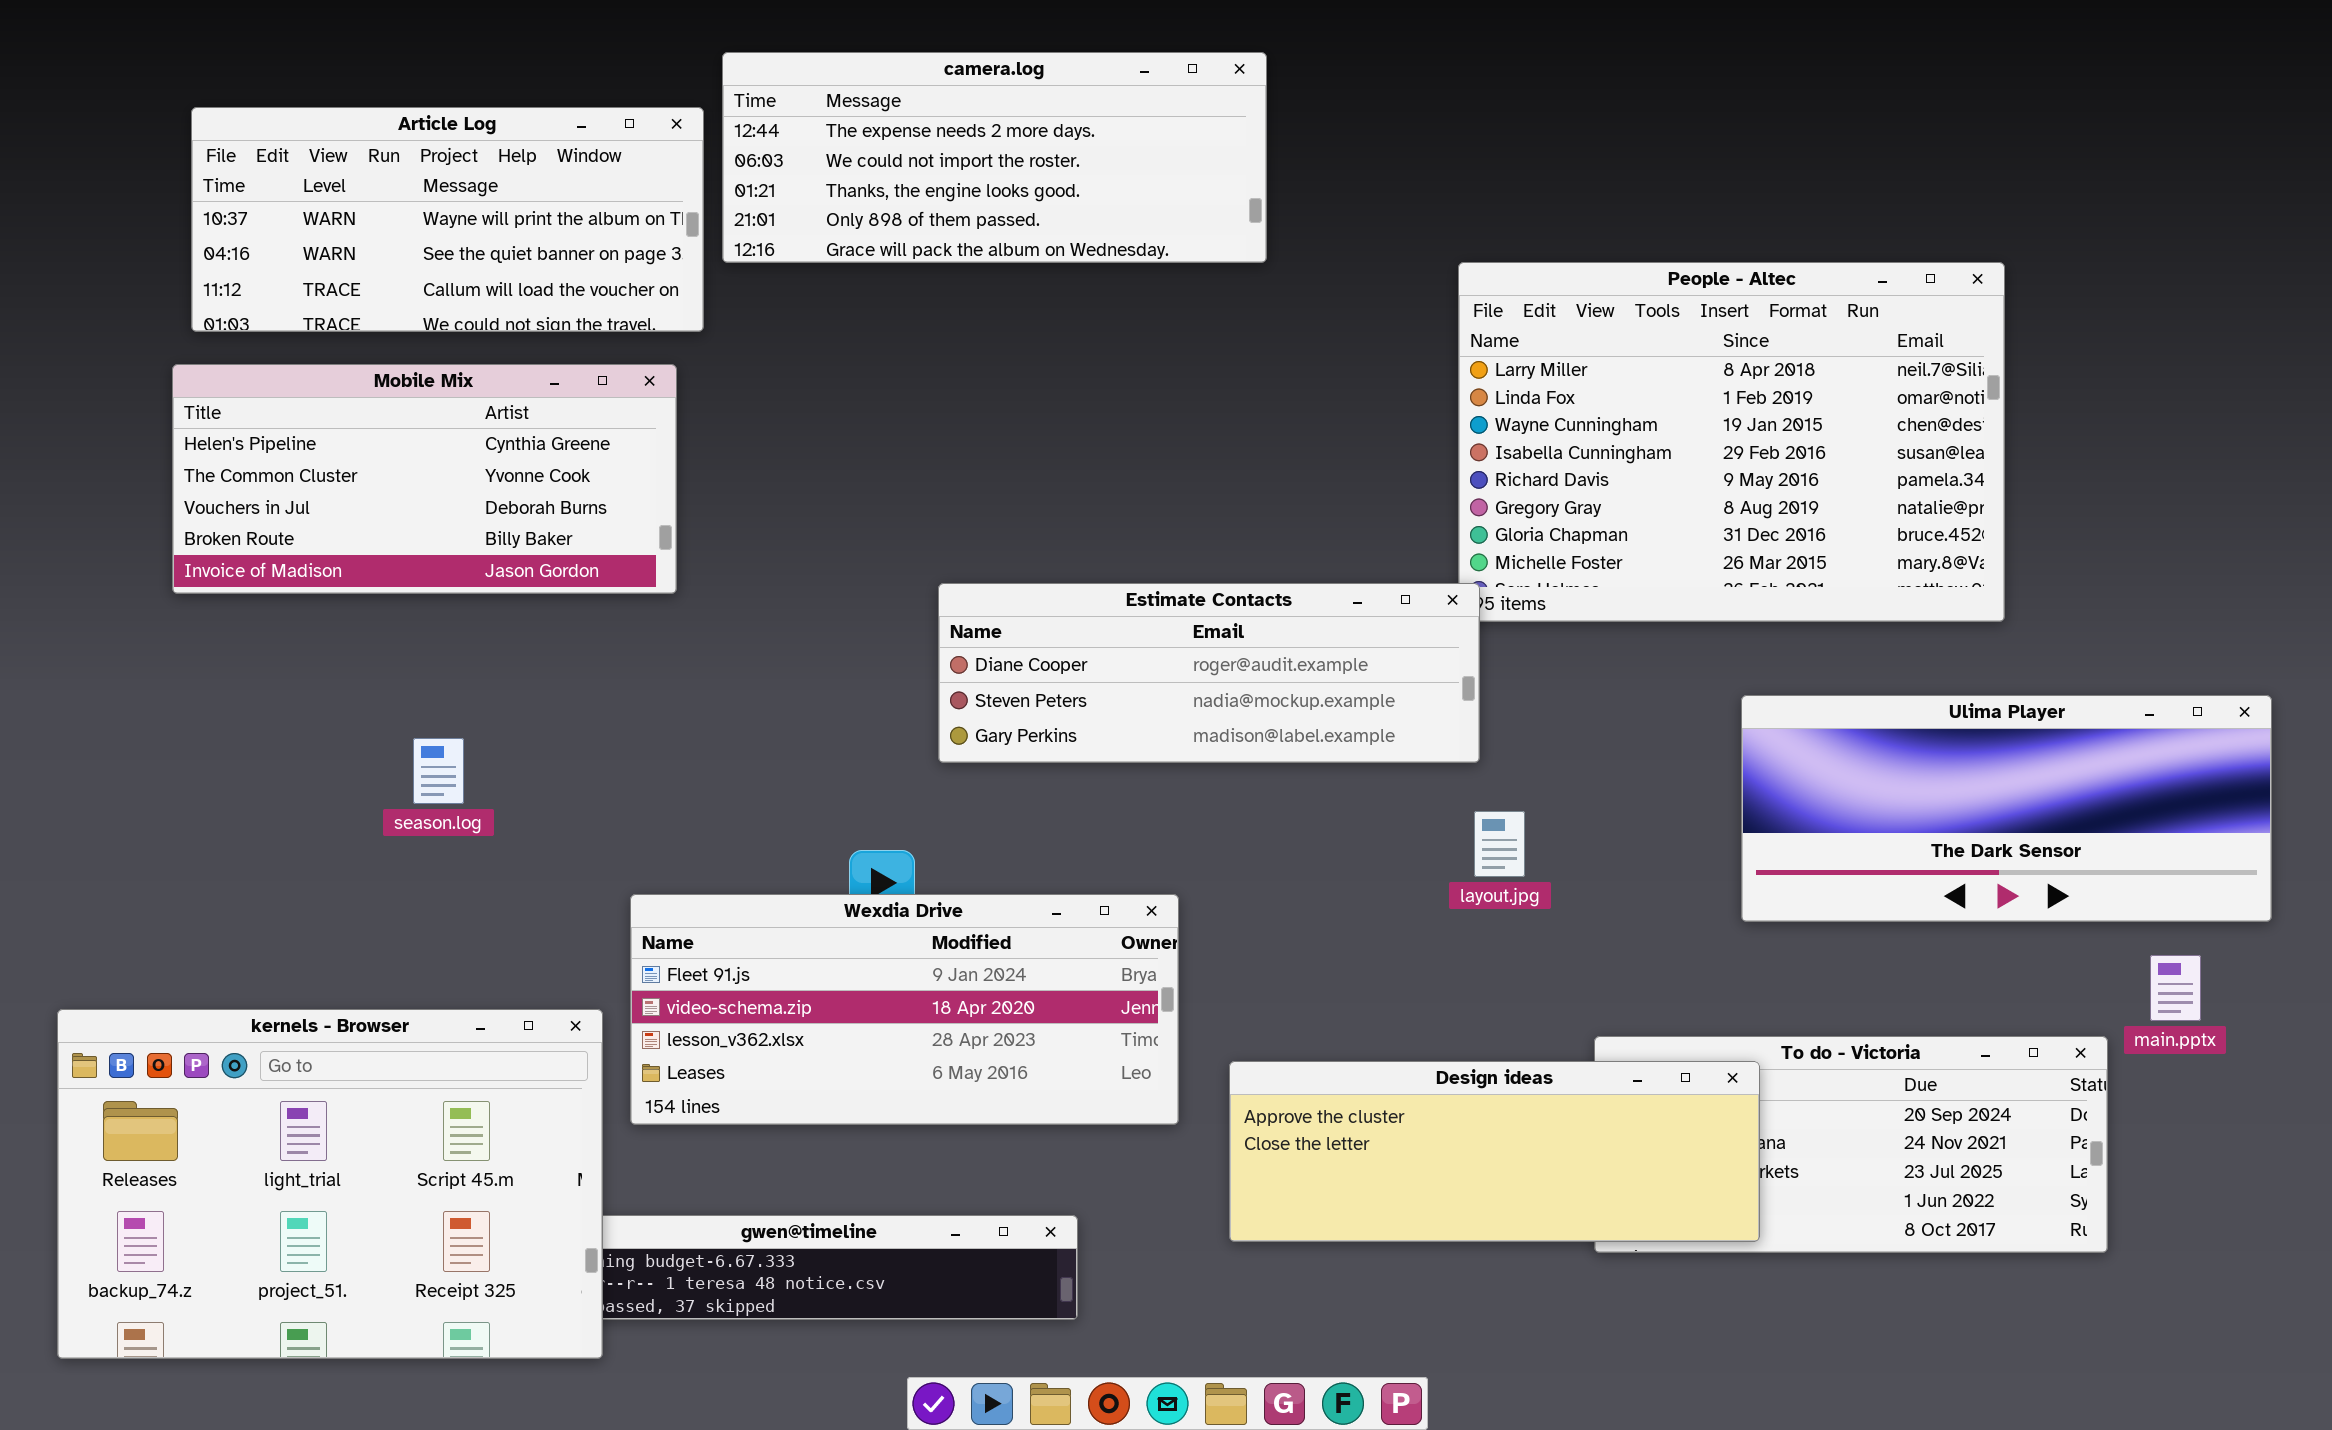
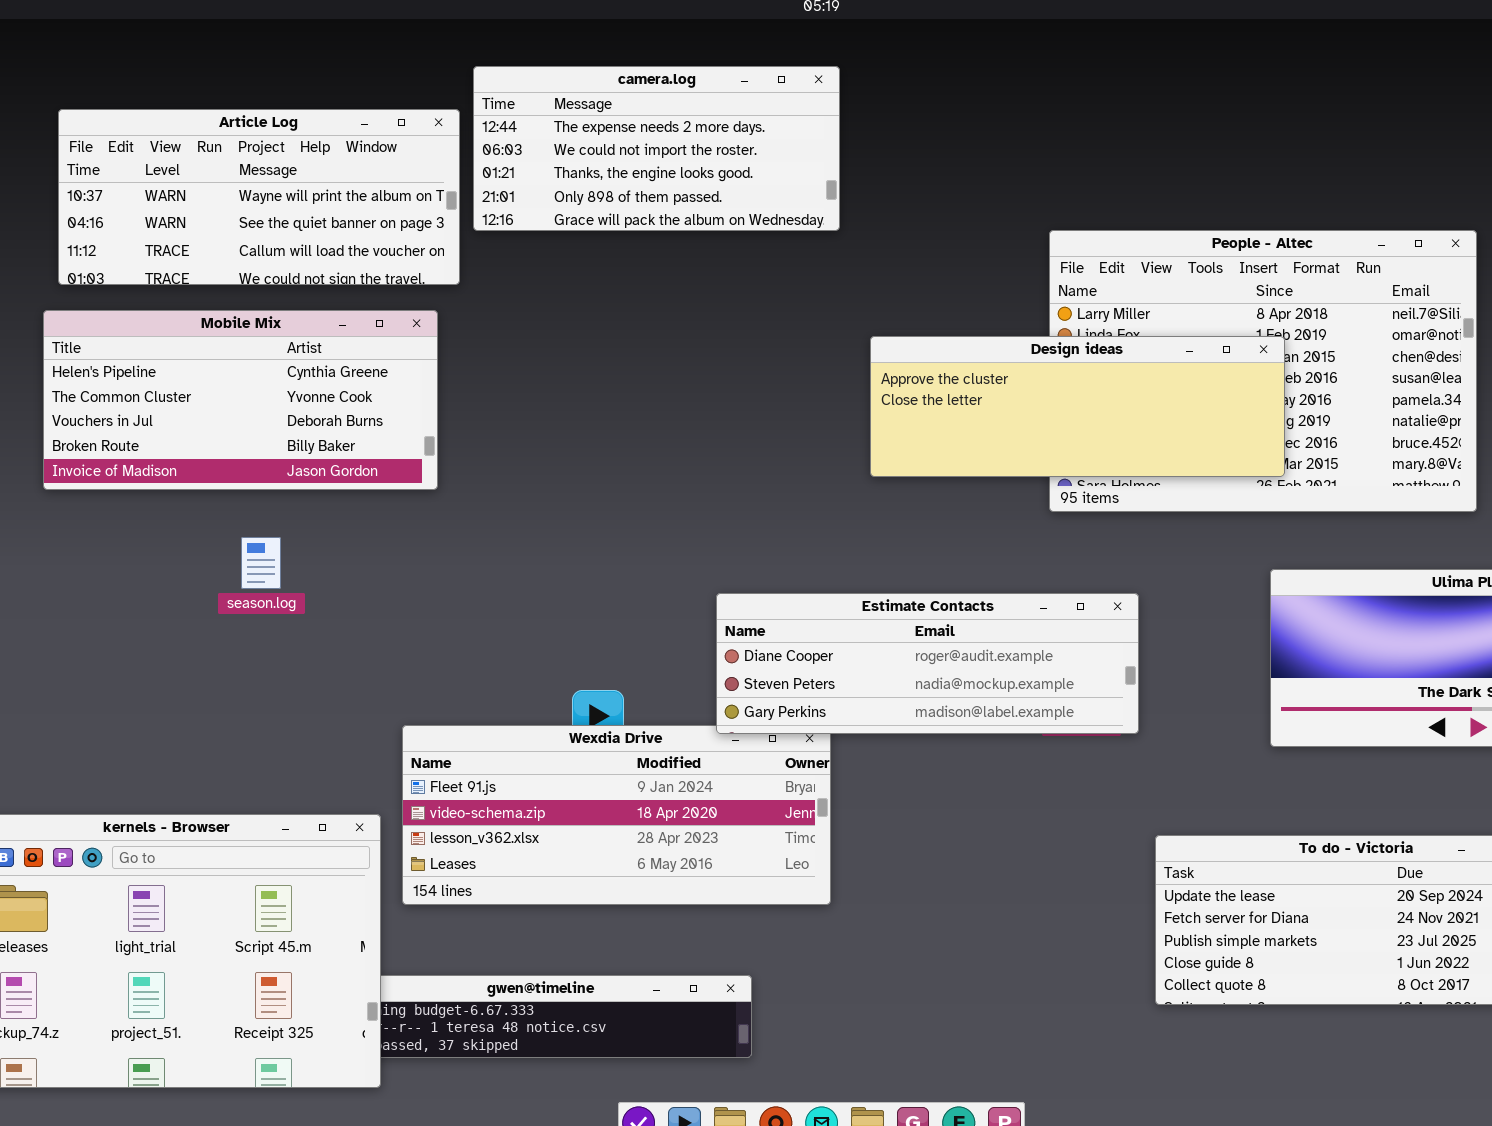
camera.log: [722,52,1267,263] -> [473,66,840,231], resized
Estimate Contacts: [938,583,1480,763] -> [716,593,1139,734], moved
season.log: [413,738,464,804] -> [241,537,281,589], moved
Design ideas: [1229,1061,1760,1242] -> [870,336,1285,477], moved

